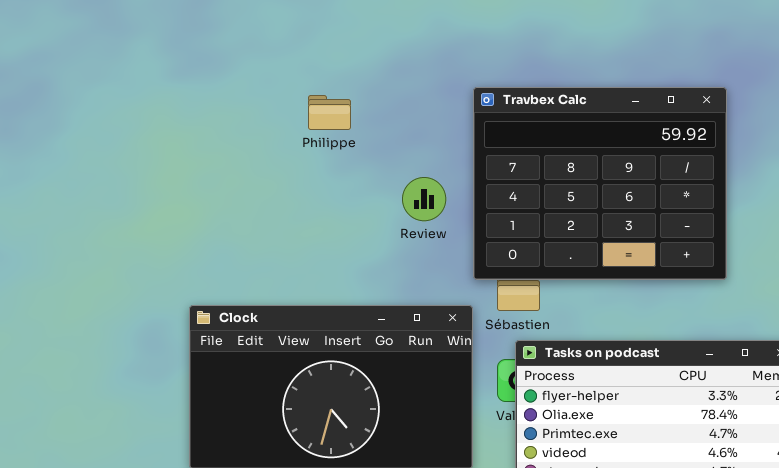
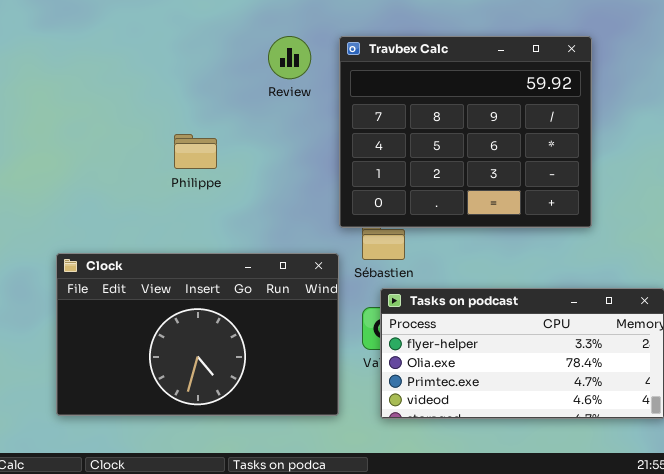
Philippe: [308,95,351,130] -> [174,134,217,169], moved
Review: [402,177,446,221] -> [268,36,311,79], moved

